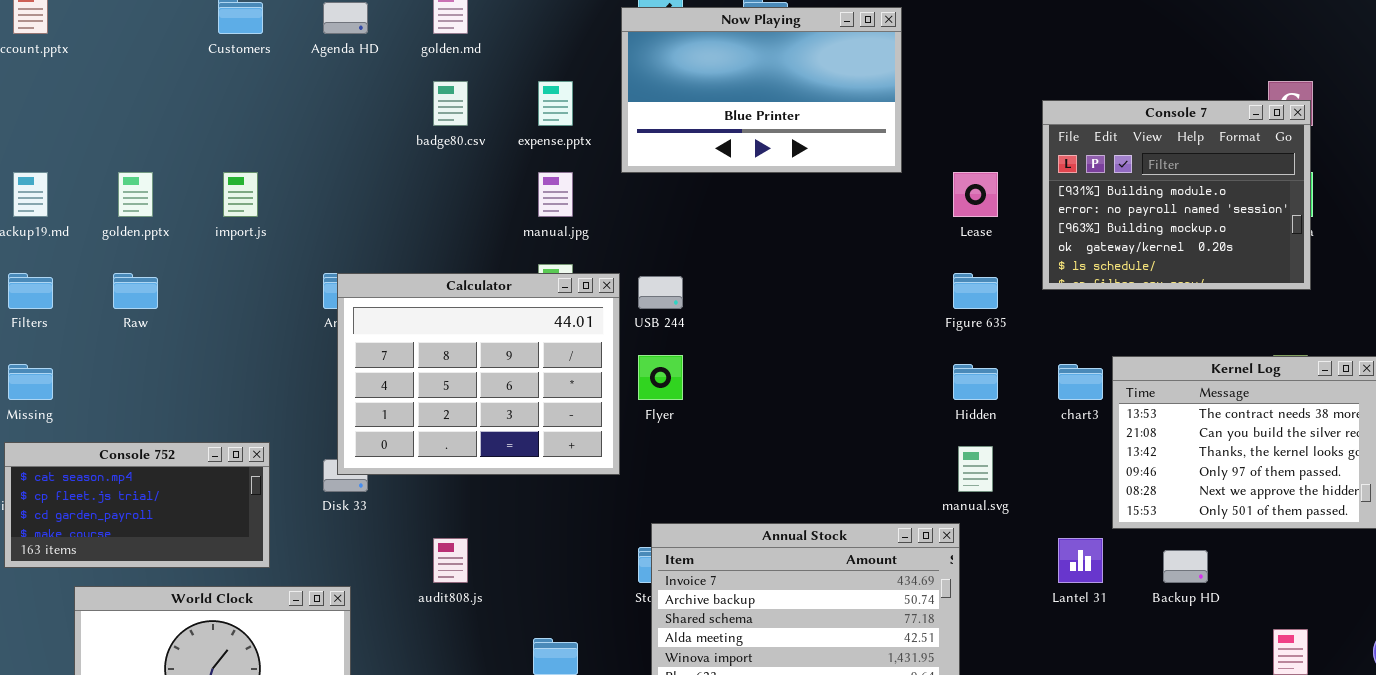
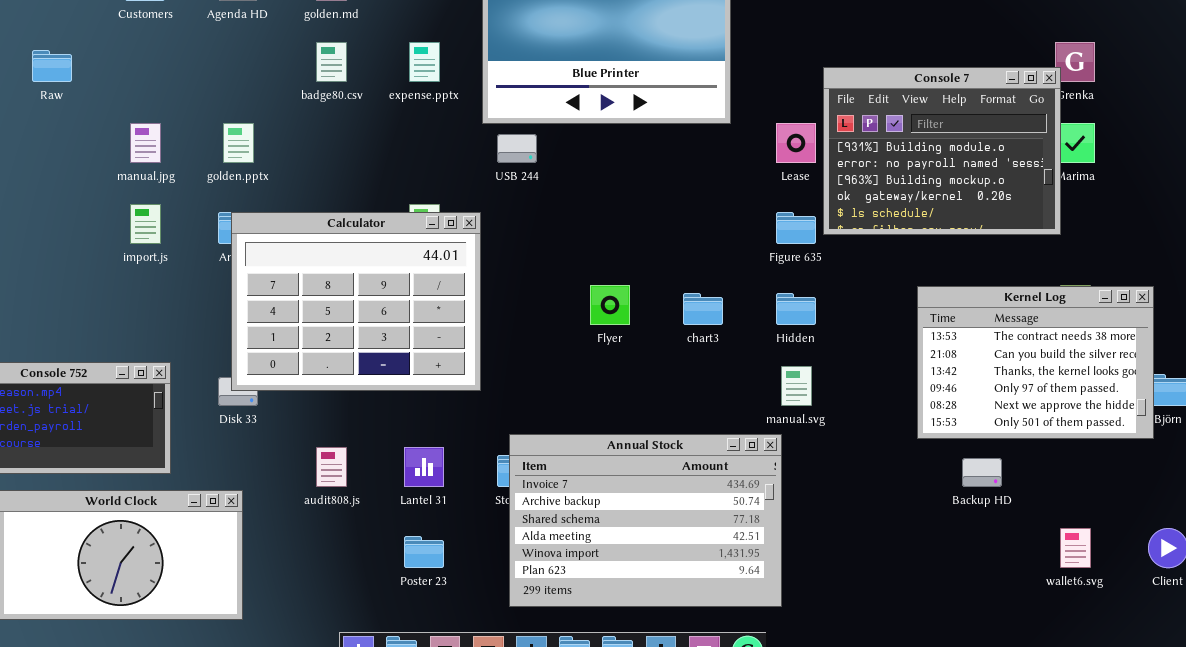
Console 7: [1042,100,1311,290] -> [823,67,1061,235], moved
golden.pptx: [118,172,153,217] -> [223,123,254,163], moved
import.js: [223,172,258,217] -> [130,204,161,244], moved
manual.jpg: [538,172,573,217] -> [130,123,161,163], moved
Raw: [113,273,158,309] -> [32,50,72,82], moved
USB 244: [638,276,683,309] -> [497,134,537,163], moved
Flyer: [638,355,683,400] -> [590,285,630,325], moved
chart3: [1058,364,1103,400] -> [683,293,723,325], moved
Lantel 31: [1058,538,1103,583] -> [404,447,444,487], moved

